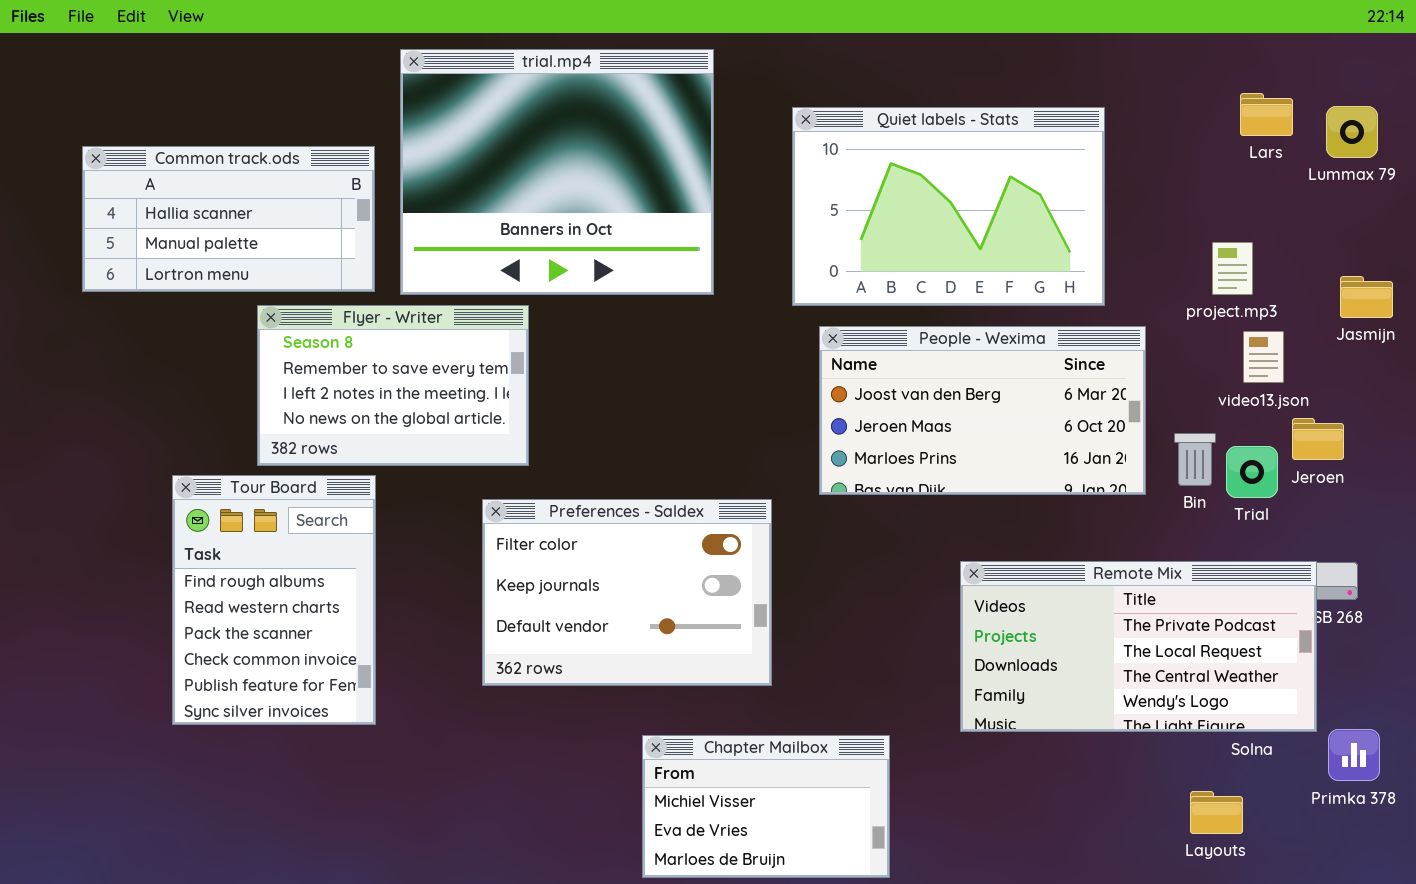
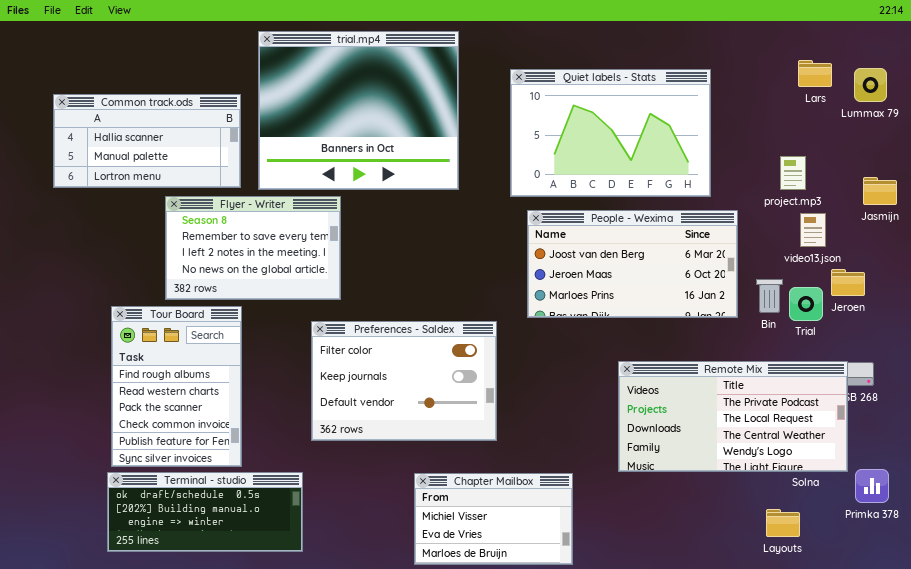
Terminal - studio: none -> [107,472,303,552], opened

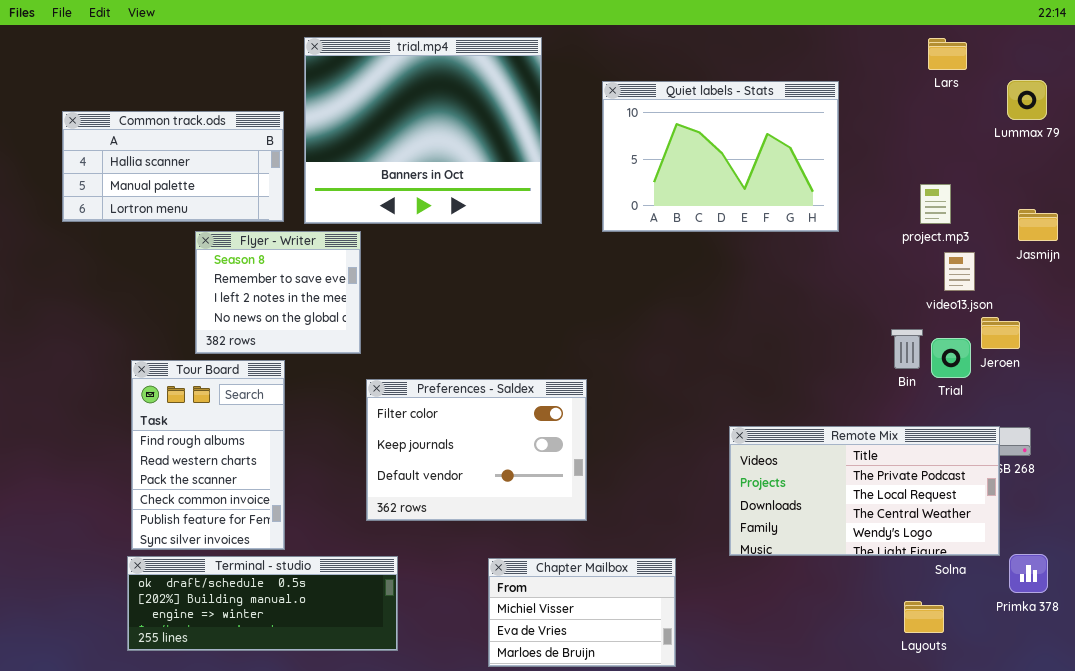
Lars: [798,60,832,87] -> [928,38,967,70], moved
Flyer - Writer: [165,196,341,300] -> [195,231,361,354], resized
People - Wexima: [527,210,738,318] -> none, closed
Terminal - studio: [107,472,303,552] -> [127,556,398,651], resized

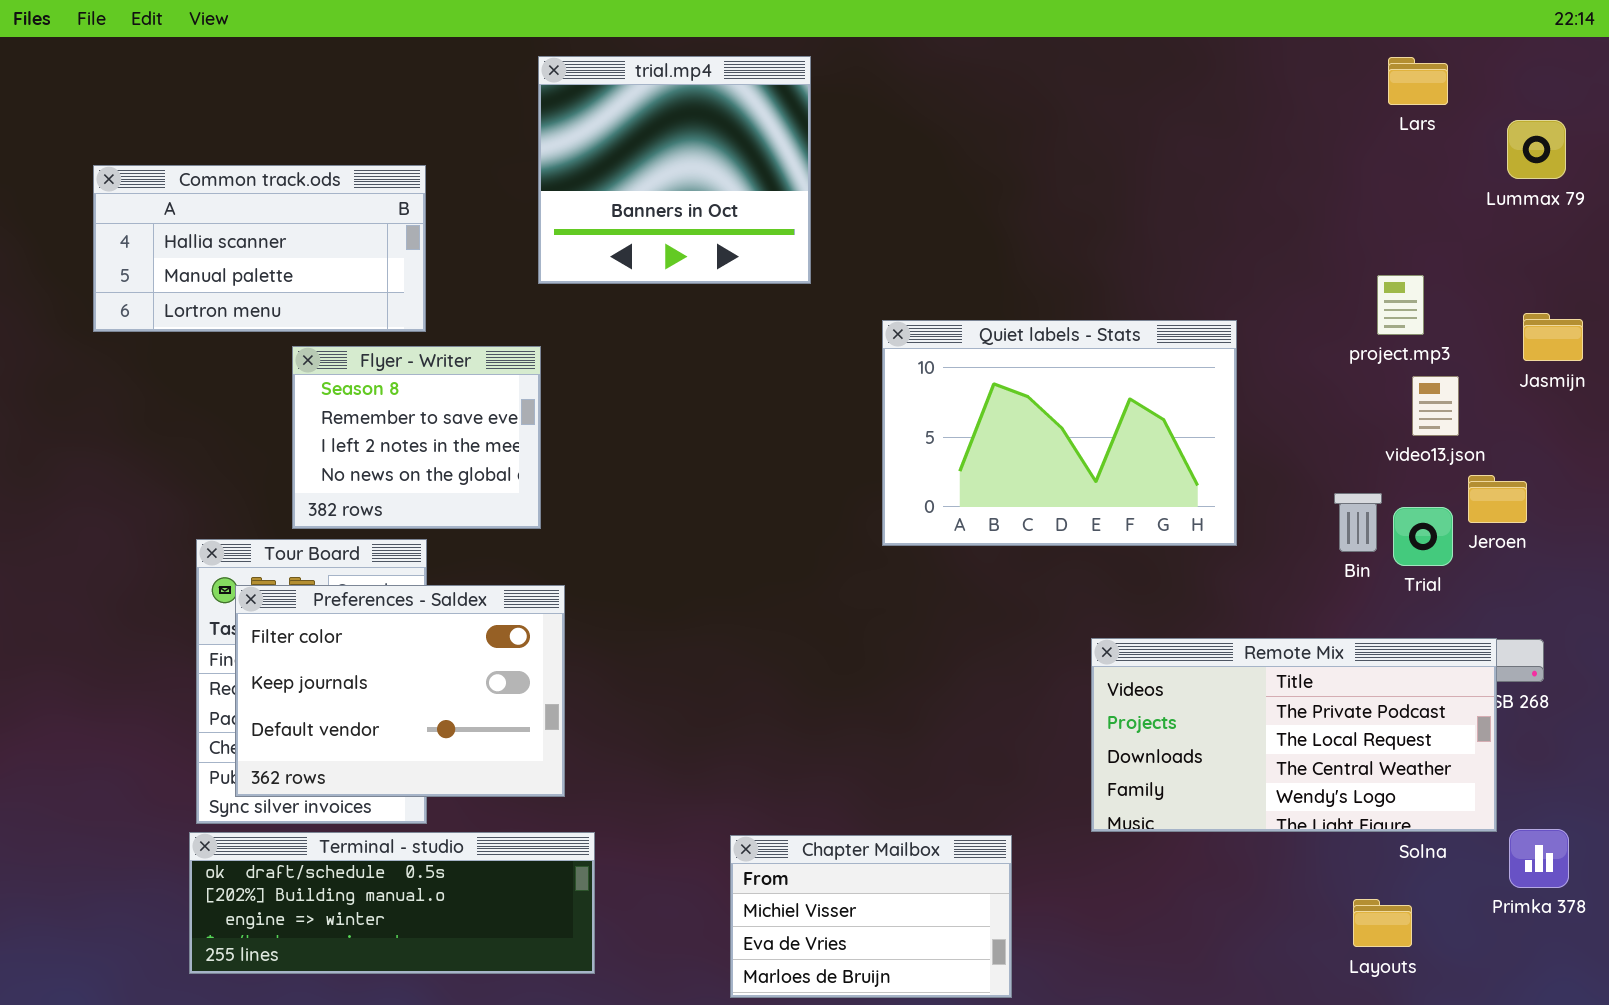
trial.mp4: [304,37,542,224] -> [538,56,811,284], resized
Quiet labels - Stats: [602,81,839,232] -> [882,320,1237,546], moved
Preferences - Saldex: [366,379,587,521] -> [235,585,565,797], moved

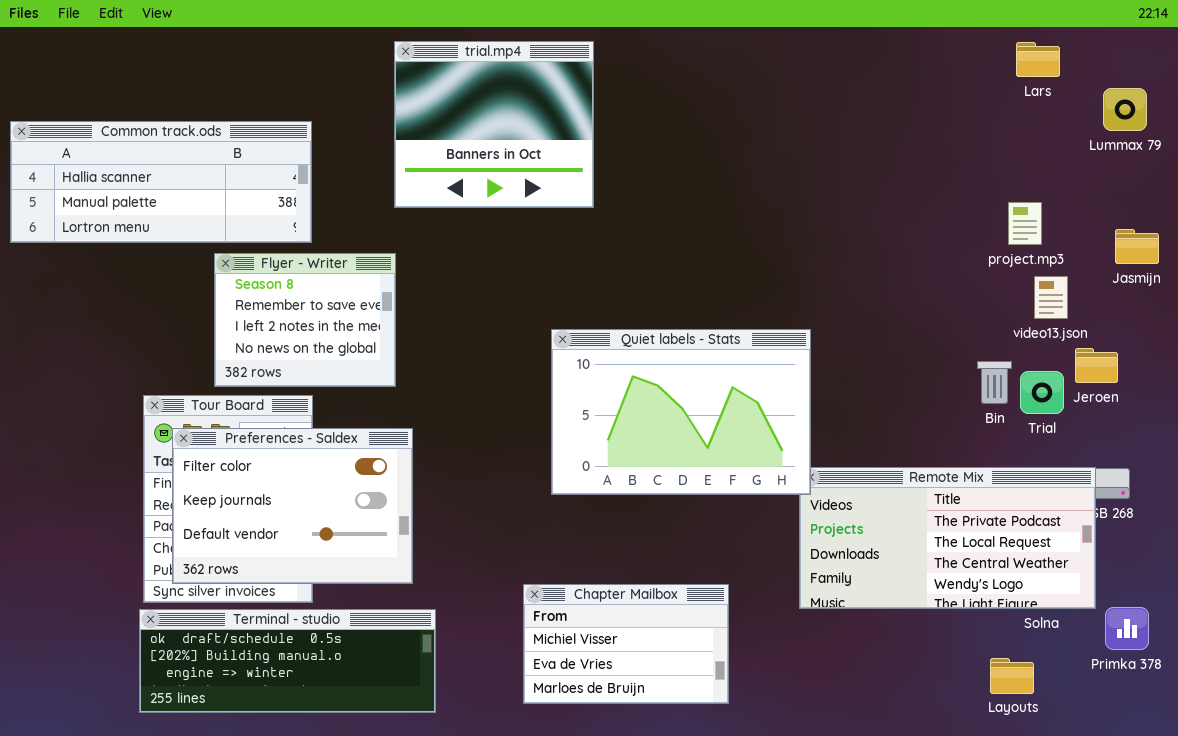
Common track.ods: [93,165,426,332] -> [10,121,312,243], resized
Quiet labels - Stats: [882,320,1237,546] -> [551,329,811,495], moved
Chapter Mailbox: [730,835,1012,998] -> [523,584,729,704], moved

